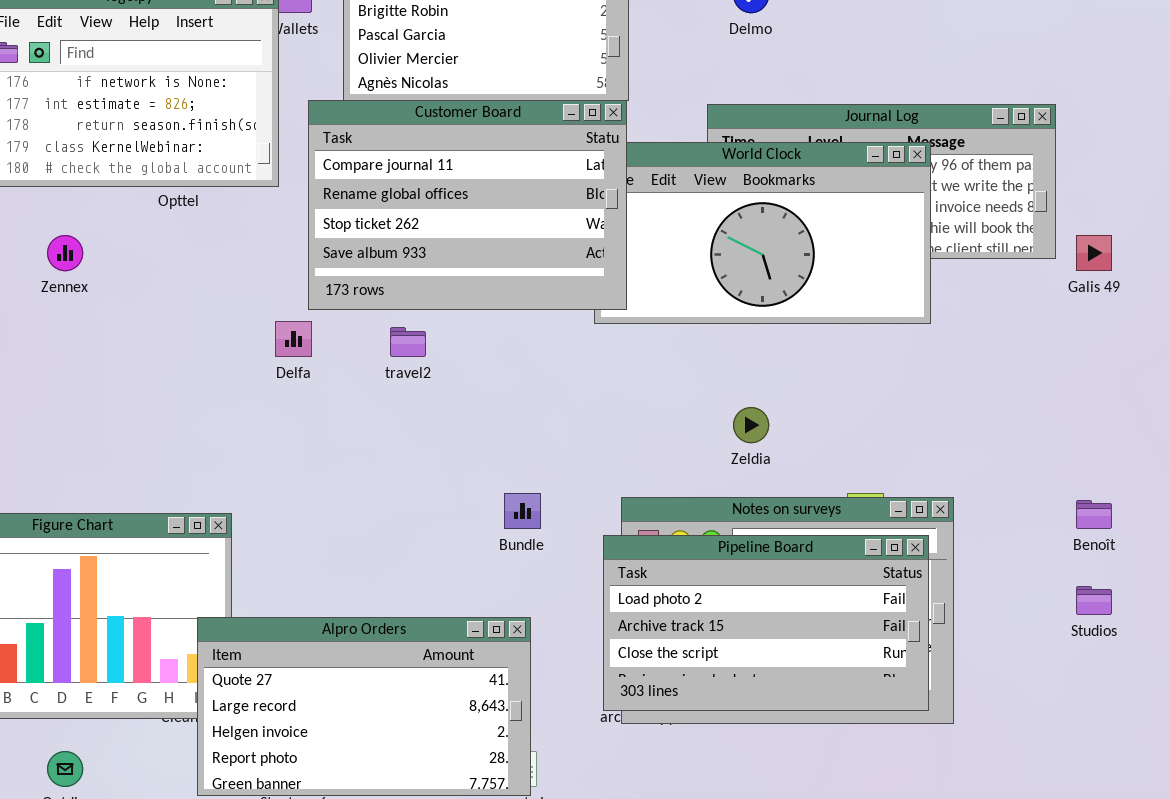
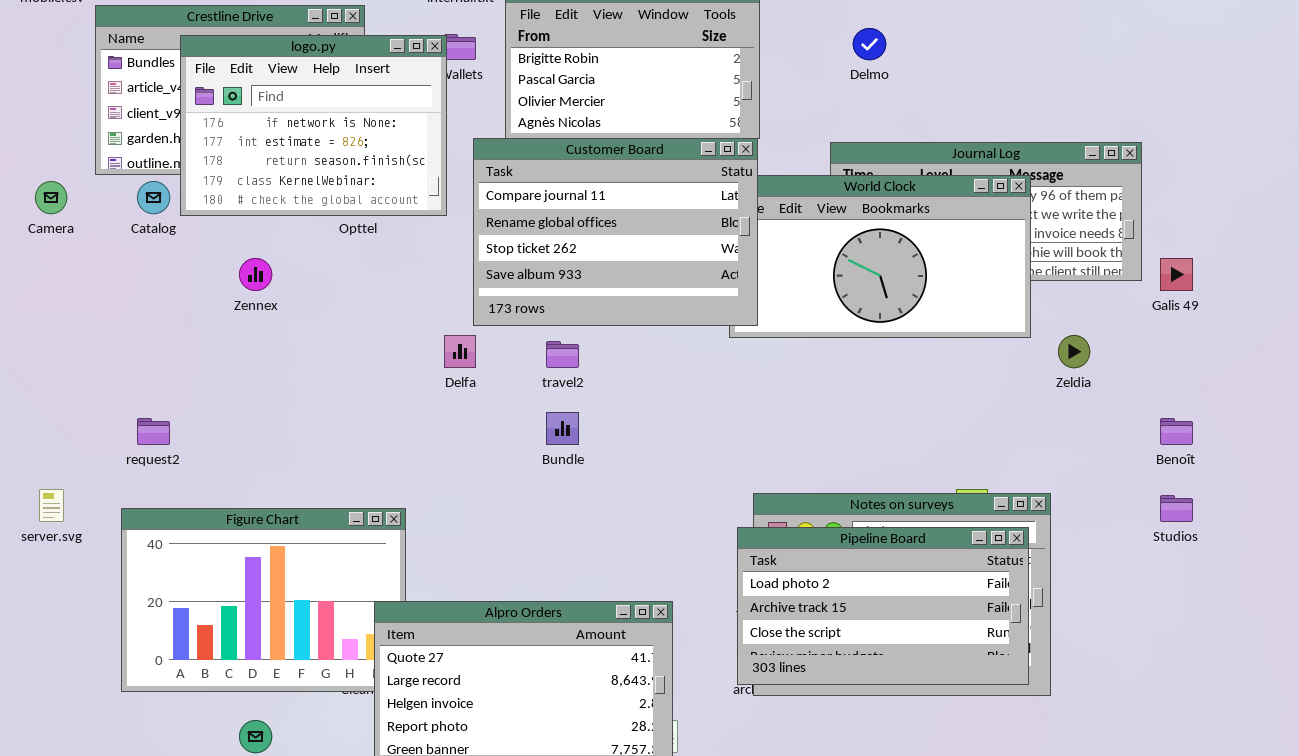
Zeldia: [733,407,769,443] -> [1058,335,1090,368], moved
Bundle: [504,493,541,529] -> [546,412,579,445], moved
Benoît: [1076,500,1112,529] -> [1160,418,1193,445], moved
Studios: [1076,586,1112,615] -> [1160,495,1193,522], moved

